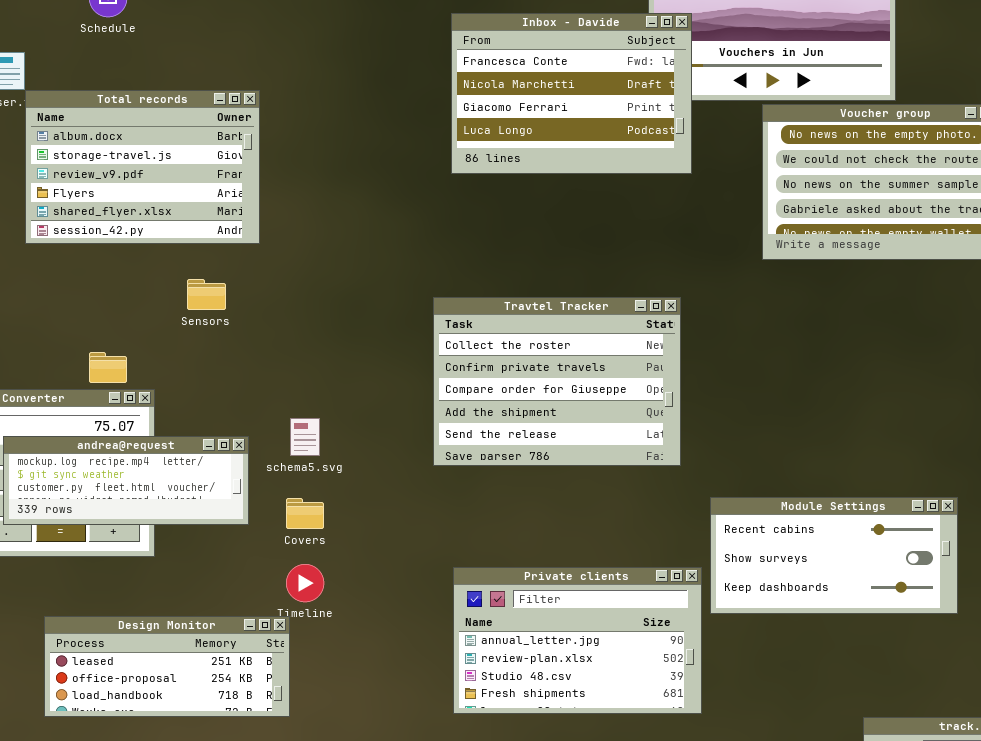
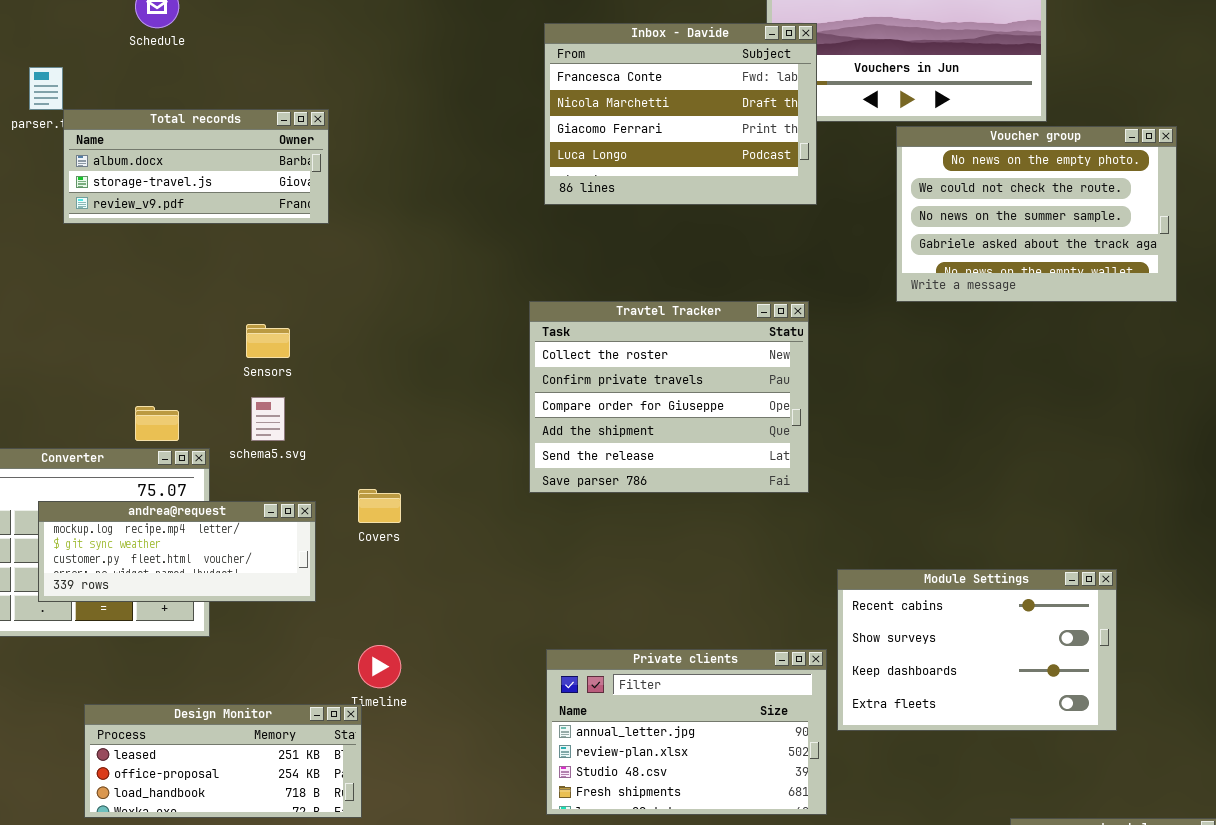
Total records: [25,90,260,244] -> [63,109,329,224], resized
Travtel Tracker: [433,297,681,466] -> [529,301,809,493], moved
schema5.svg: [290,418,320,456] -> [251,397,285,441], moved
Module Settings: [710,497,958,614] -> [837,569,1117,731], resized
Covers: [286,498,324,529] -> [358,489,401,523], moved

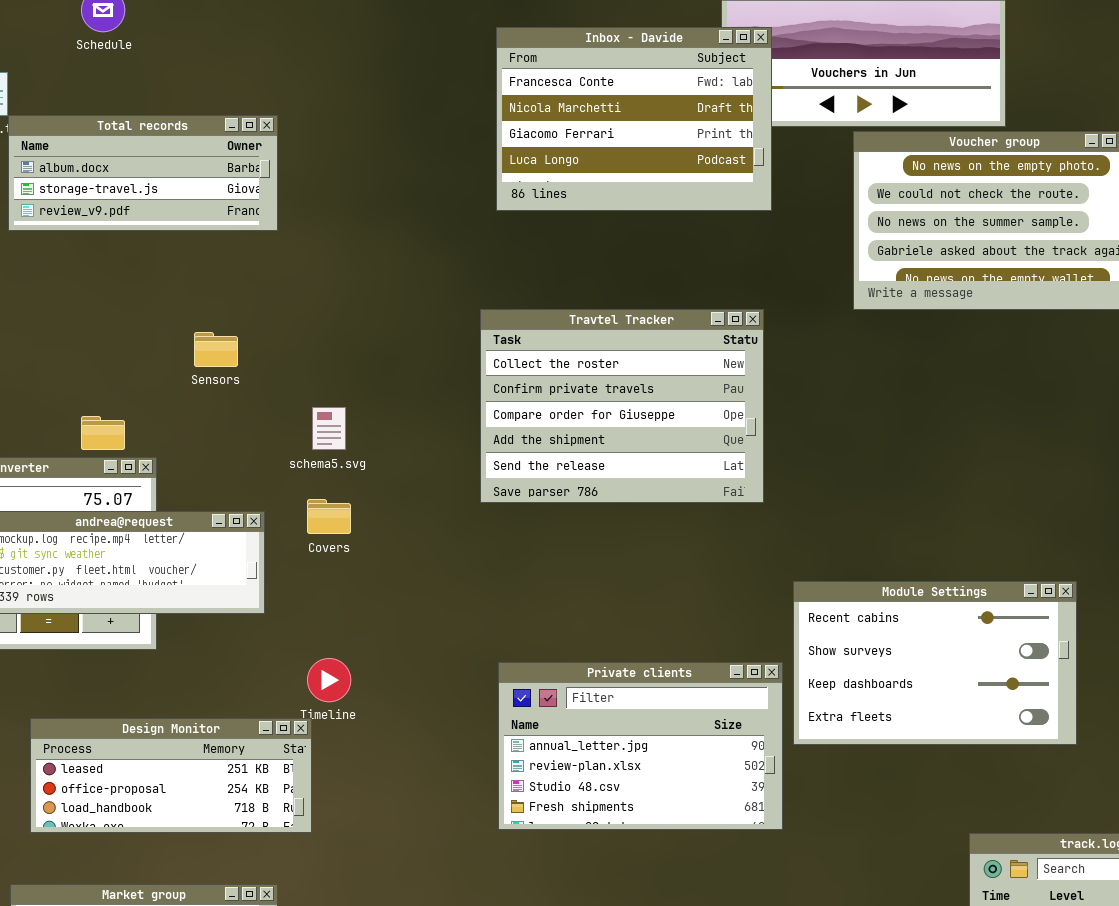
schema5.svg: [251,397,285,441] -> [312,407,346,450], moved

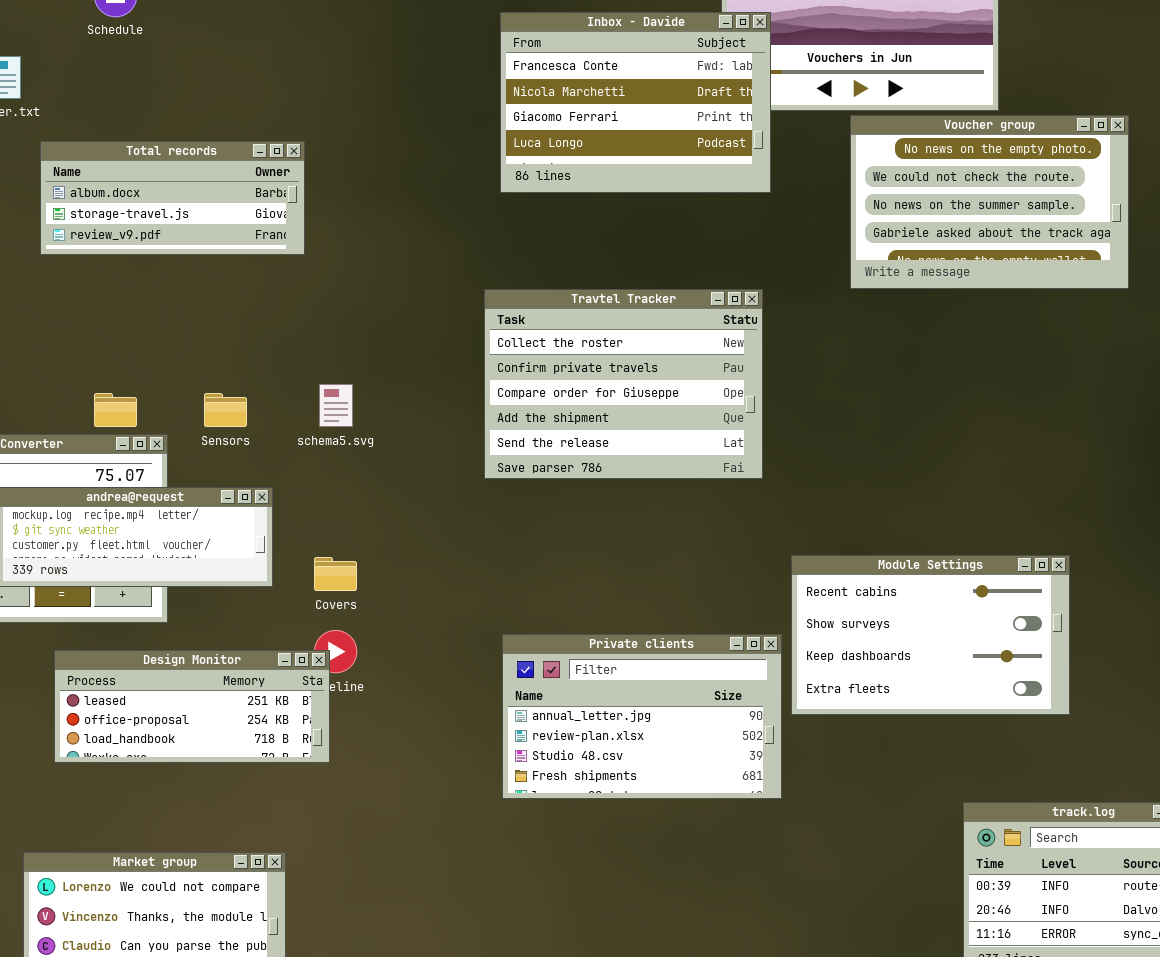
Total records: [8,115,278,231] -> [40,141,305,255], moved
Sensors: [194,332,238,367] -> [204,393,247,427], moved
Covers: [307,499,351,534] -> [314,557,357,591], moved
Design Monitor: [30,718,312,833] -> [54,650,330,763], moved

